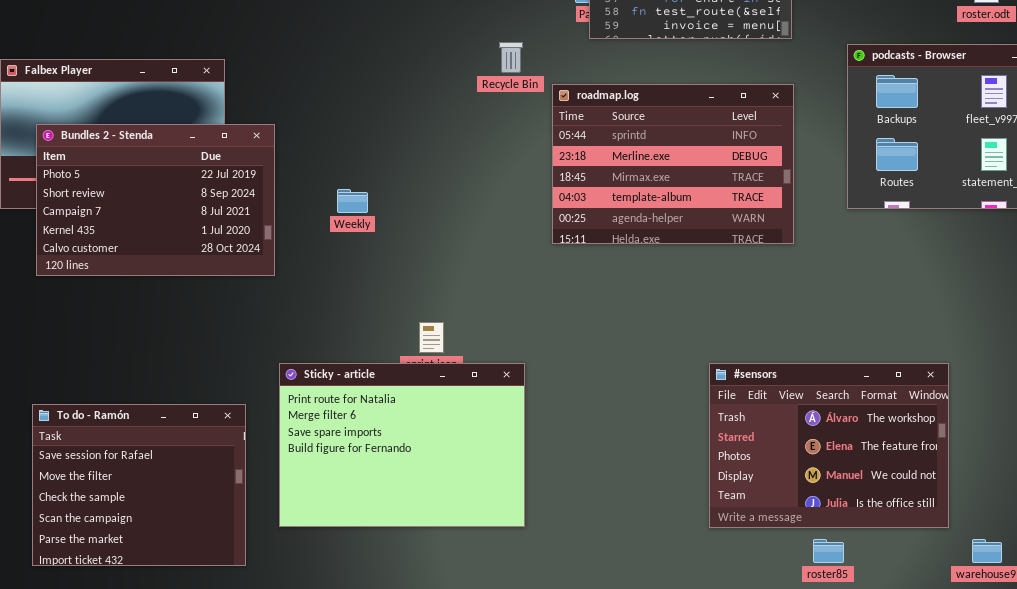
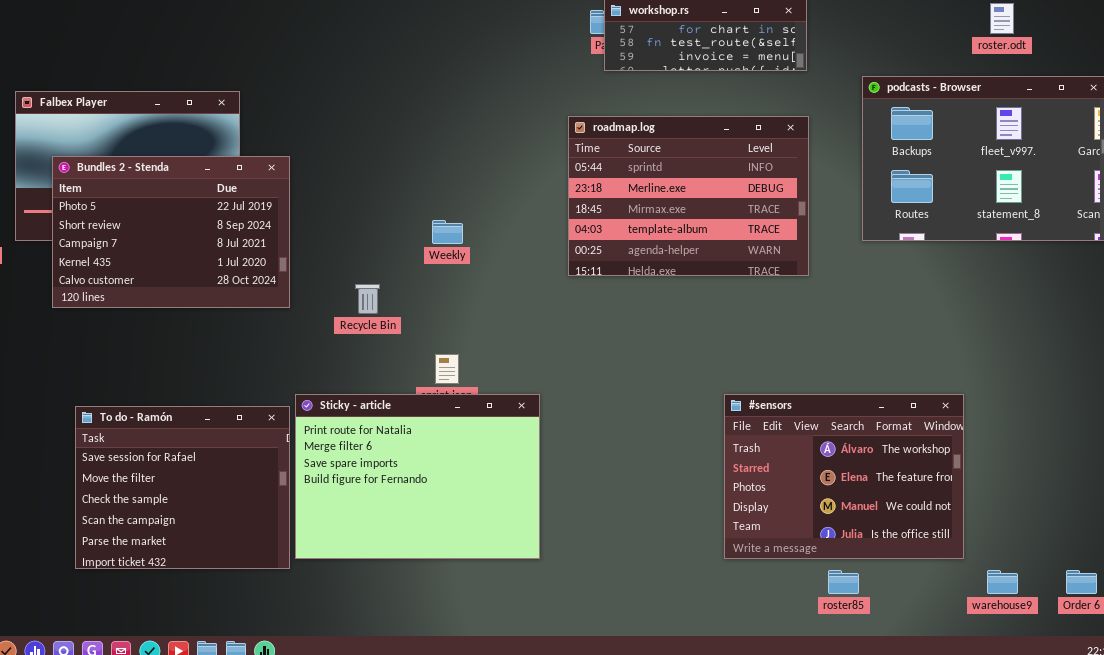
Recycle Bin: [499,42,523,73] -> [355,284,380,314], moved
Weekly: [337,189,368,213] -> [432,220,463,244], moved
To do - Ramón: [32,404,246,566] -> [75,406,290,569], moved

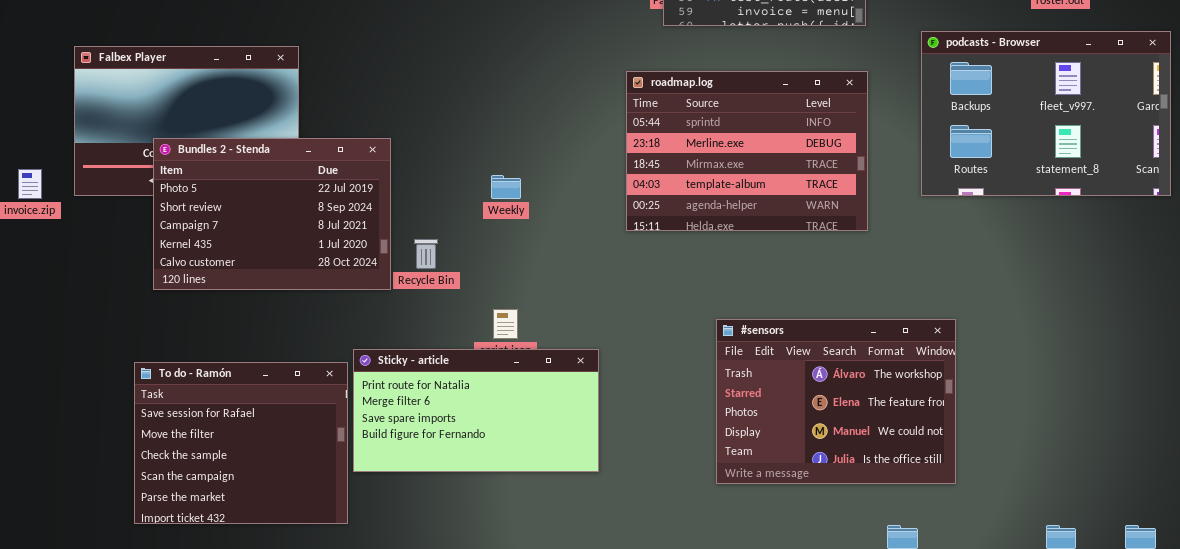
Bundles 2 - Stenda: [52,156,290,308] -> [153,138,391,290], moved
Sticky - article: [295,394,540,559] -> [353,349,599,472], resized
#sensors: [724,394,964,559] -> [716,319,956,484], moved

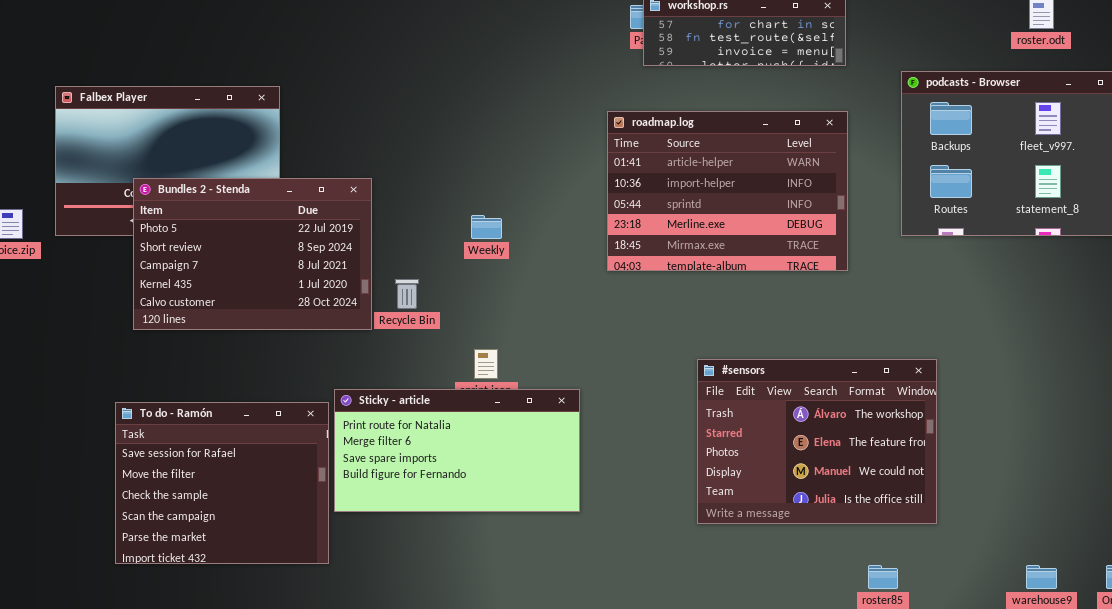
roadmap.log: [626,71,868,231] -> [607,111,848,271], scrolled up 2 rows

